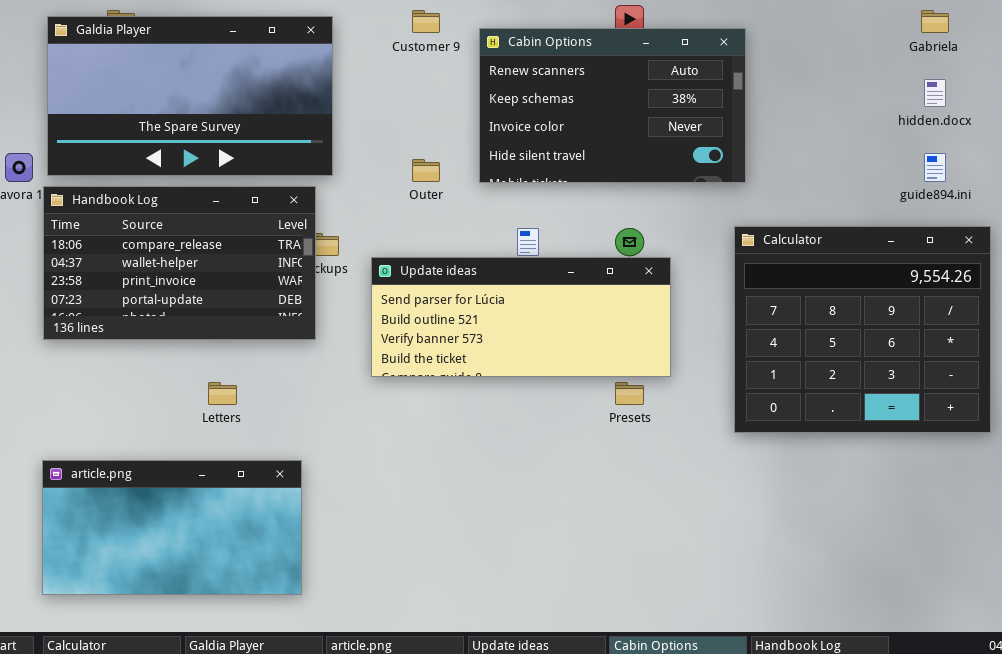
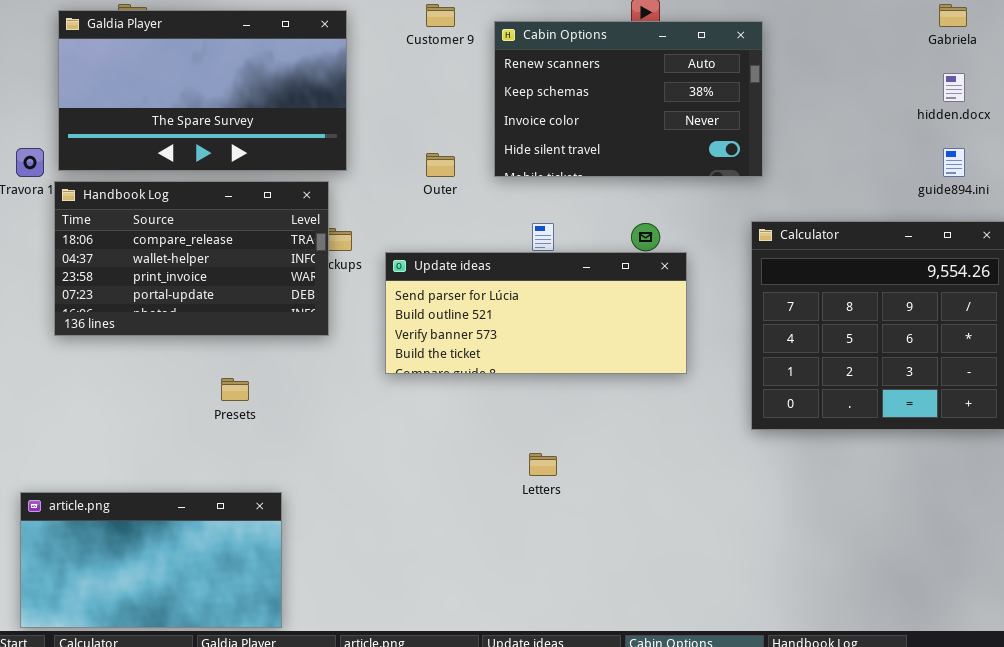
Letters: [208,382,237,405] -> [529,453,557,476], moved
Presets: [615,382,644,405] -> [221,378,249,401], moved
article.png: [42,460,302,595] -> [20,492,282,628], moved

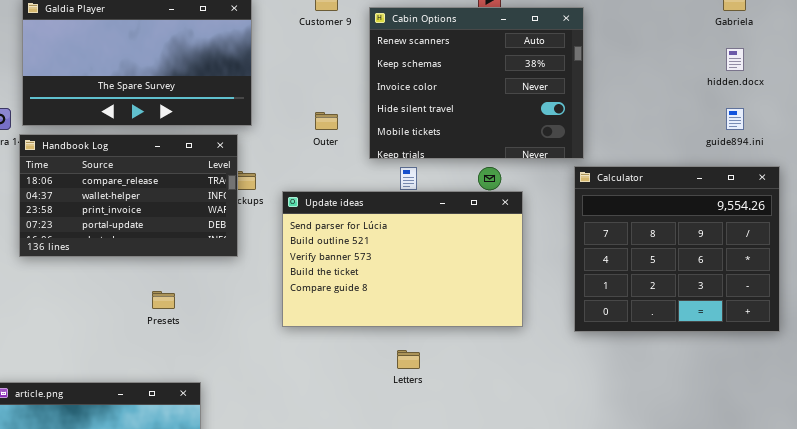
Cabin Options: [494,21,763,177] -> [369,7,584,159], resized
Update ideas: [385,252,687,374] -> [282,191,523,327], resized

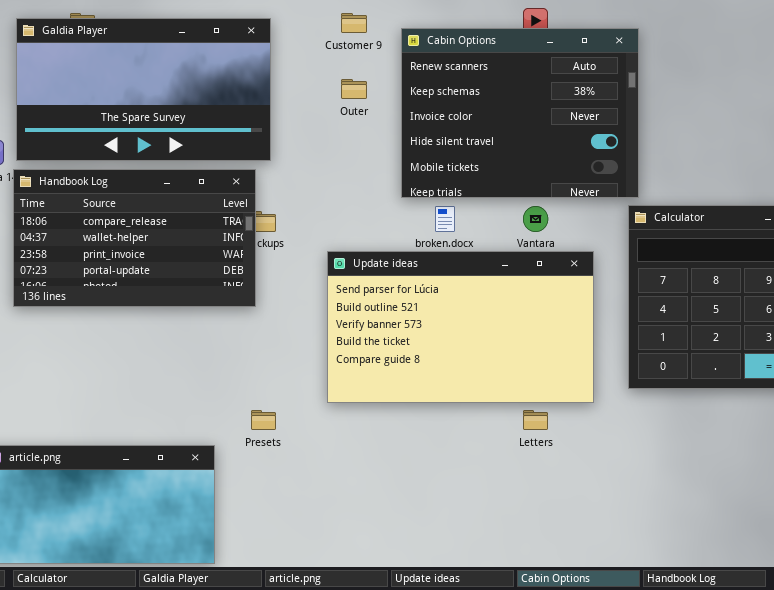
Outer: [315,112,338,130] -> [341,79,367,99], moved
Update ideas: [282,191,523,327] -> [327,251,594,403], moved
Presets: [152,291,175,309] -> [251,410,276,430], moved
Letters: [397,350,420,369] -> [523,410,548,430], moved

